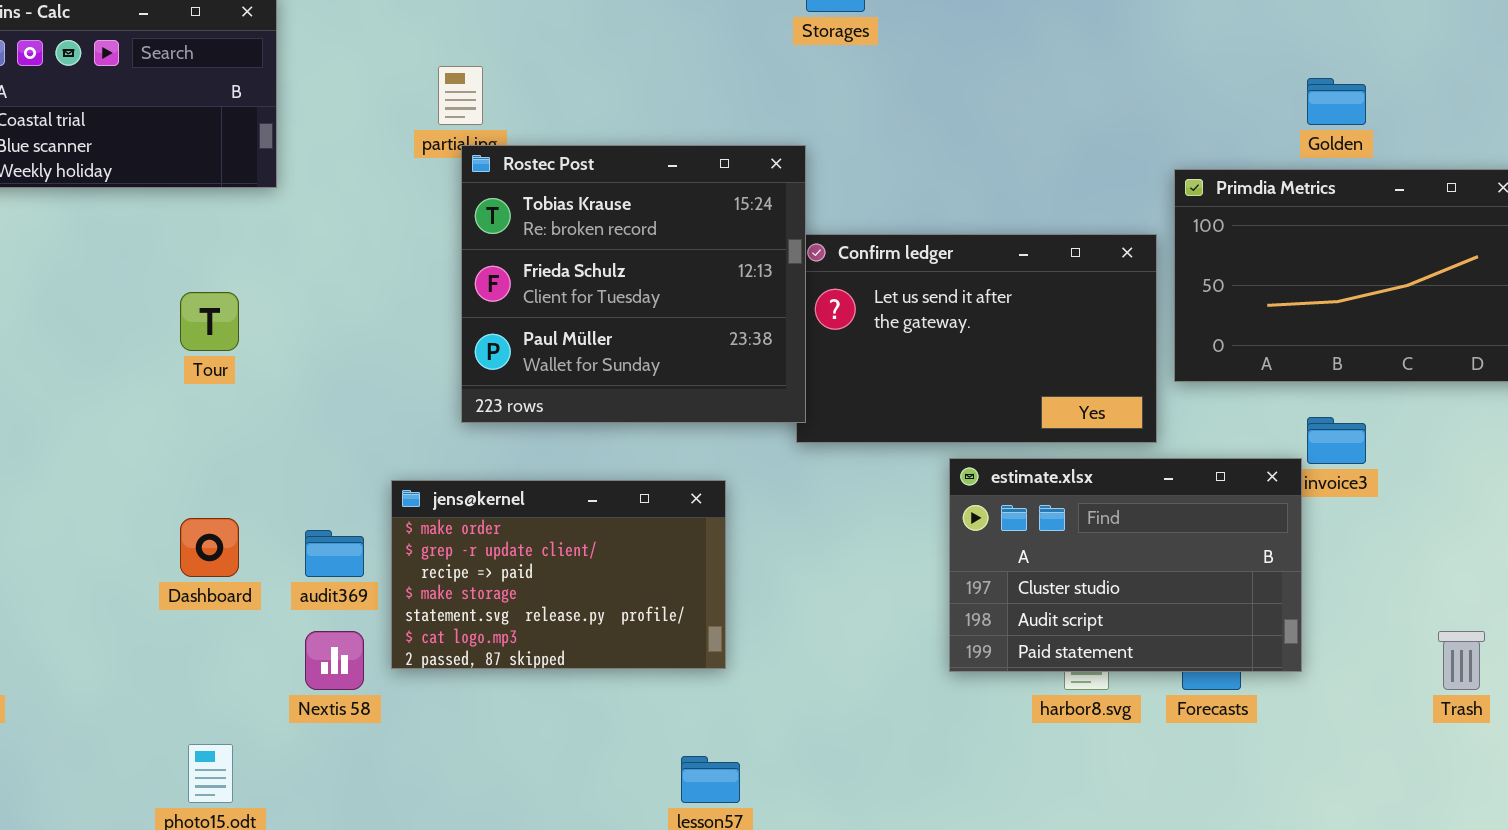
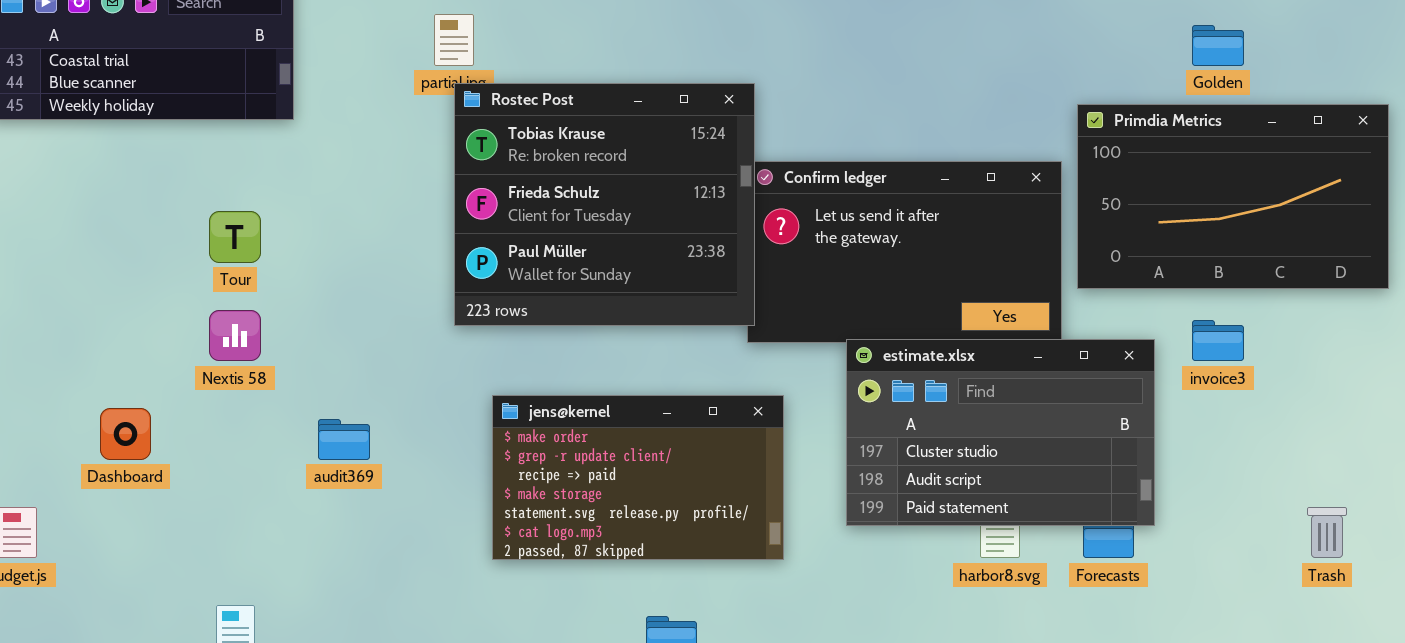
estimate.xlsx: [949,458,1302,672] -> [846,339,1155,526], moved
jens@kernel: [391,480,726,669] -> [492,395,784,560], moved
Dashboard: [180,518,239,577] -> [100,408,151,460], moved
Nextis 58: [305,631,364,690] -> [209,310,261,361], moved

